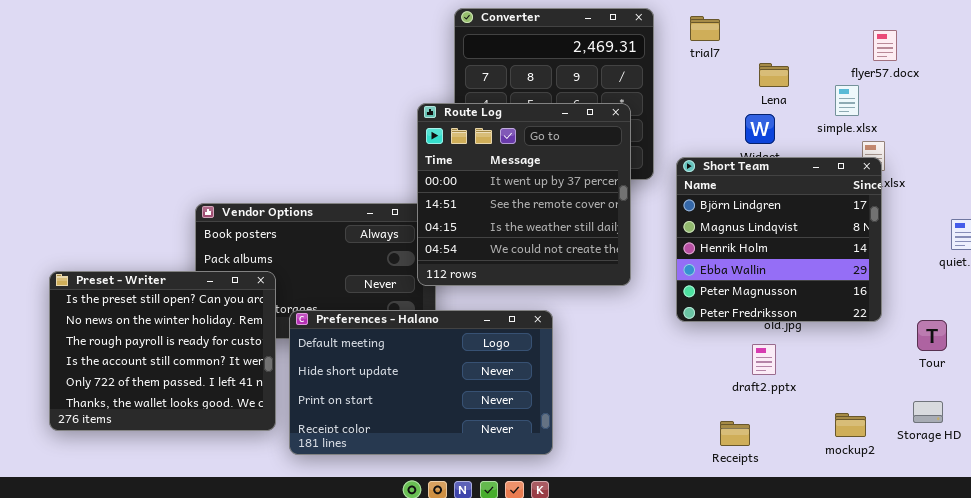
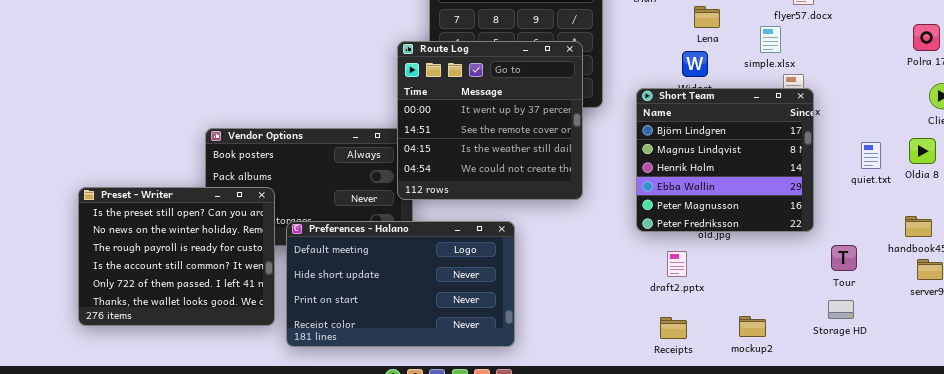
Short Team: [676,157,882,322] -> [636,88,814,232], moved
Tour: [917,320,947,351] -> [831,245,857,271], moved
draft2.pptx: [752,344,776,375] -> [667,251,687,277], moved
mockup2: [835,413,866,437] -> [739,316,766,337], moved

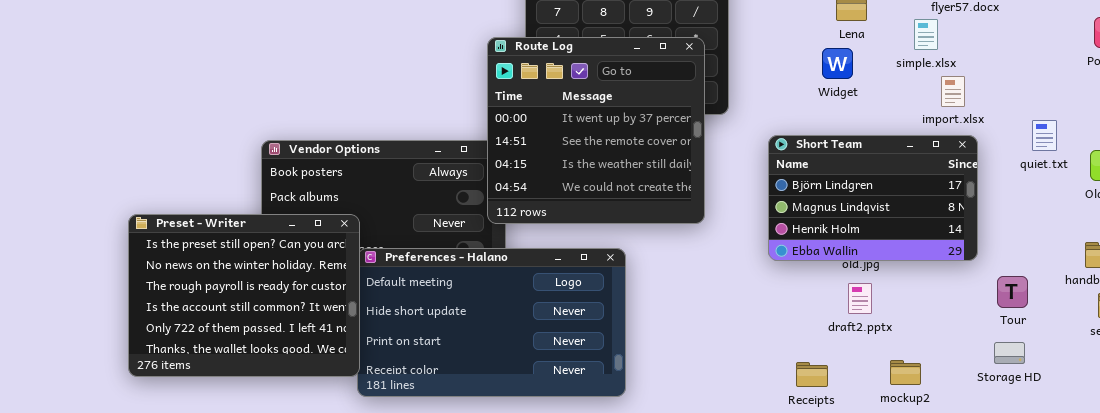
Short Team: [636,88,814,232] -> [768,135,978,261], resized
quiet.txt: [861,142,881,169] -> [1032,120,1057,151], moved
Preset - Writer: [78,187,275,326] -> [128,214,360,377], moved
draft2.pptx: [667,251,687,277] -> [848,283,872,314], moved

